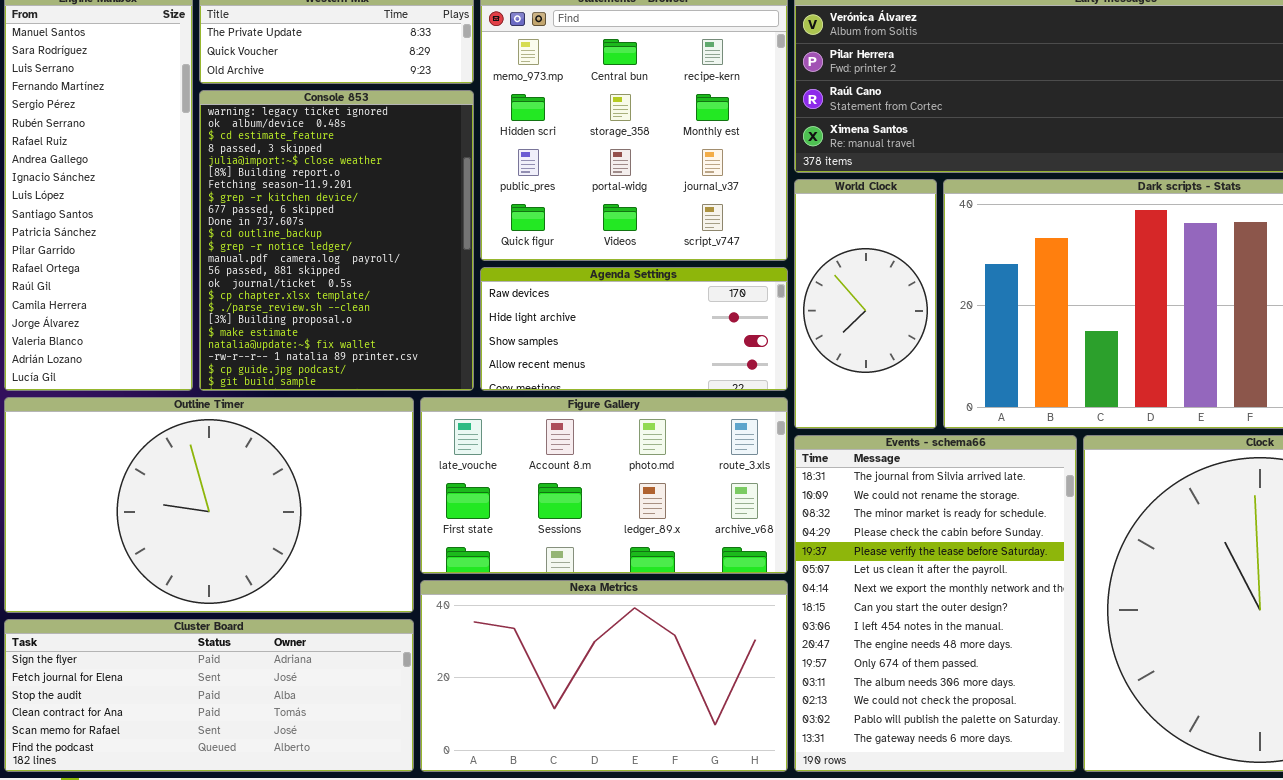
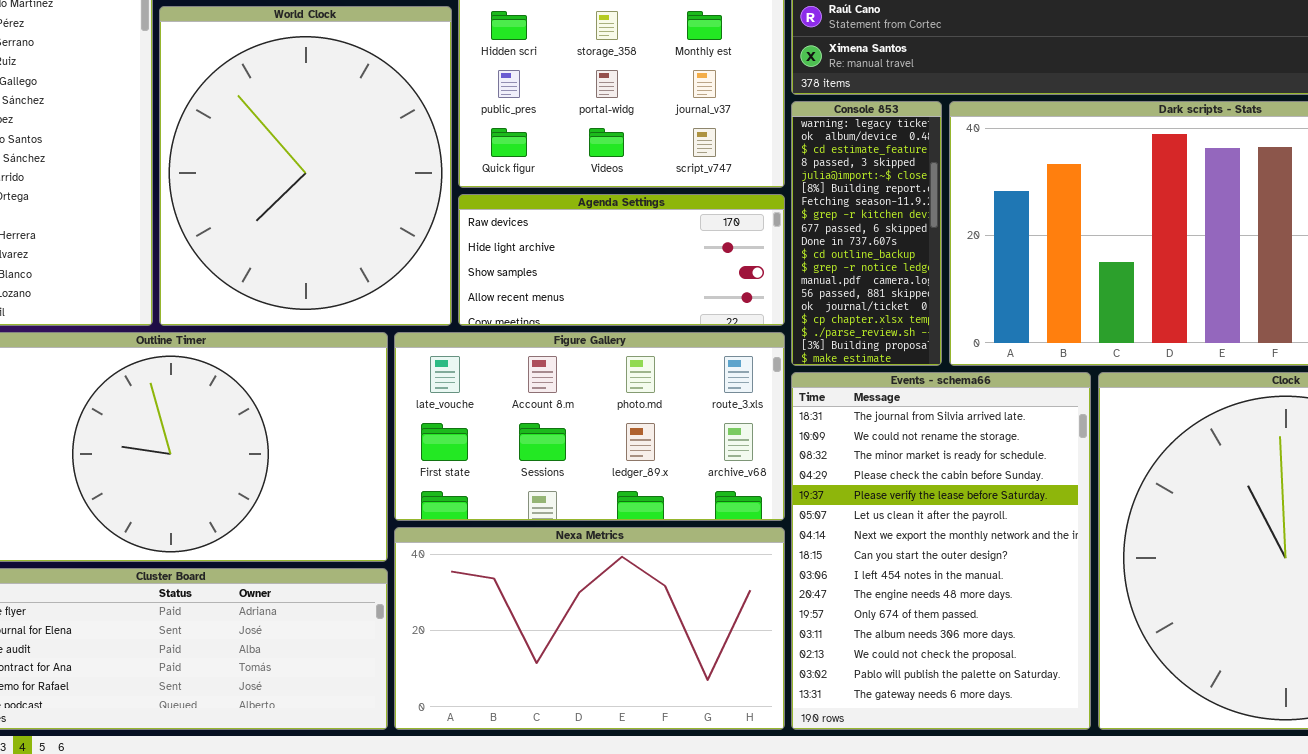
Console 853: [199,90,474,391] -> [791,101,942,366], moved, resized
World Clock: [794,179,937,429] -> [159,6,452,326], moved, resized

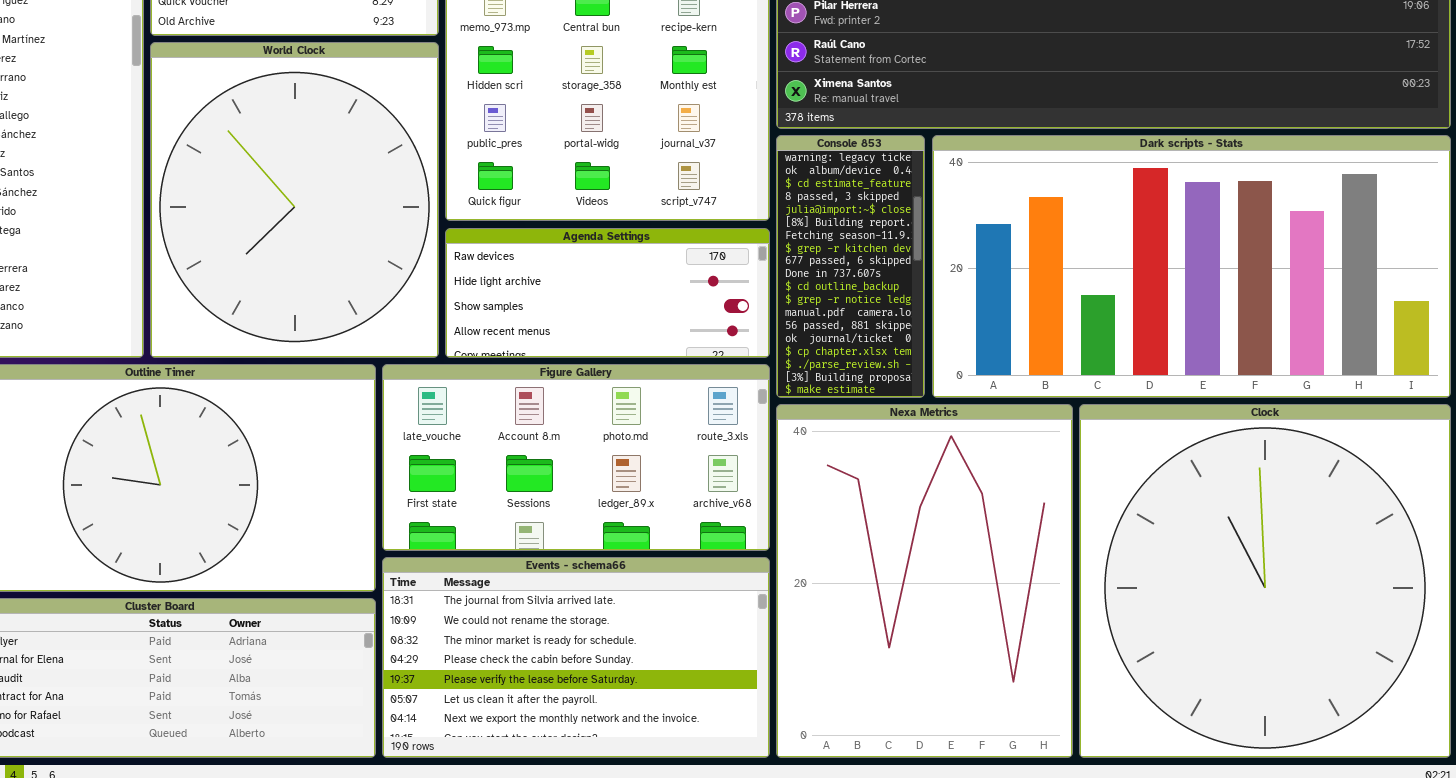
Events - schema66: [791,372,1091,730] -> [382,557,770,758], moved, resized
Nexa Metrics: [394,527,785,730] -> [776,404,1073,758], moved, resized

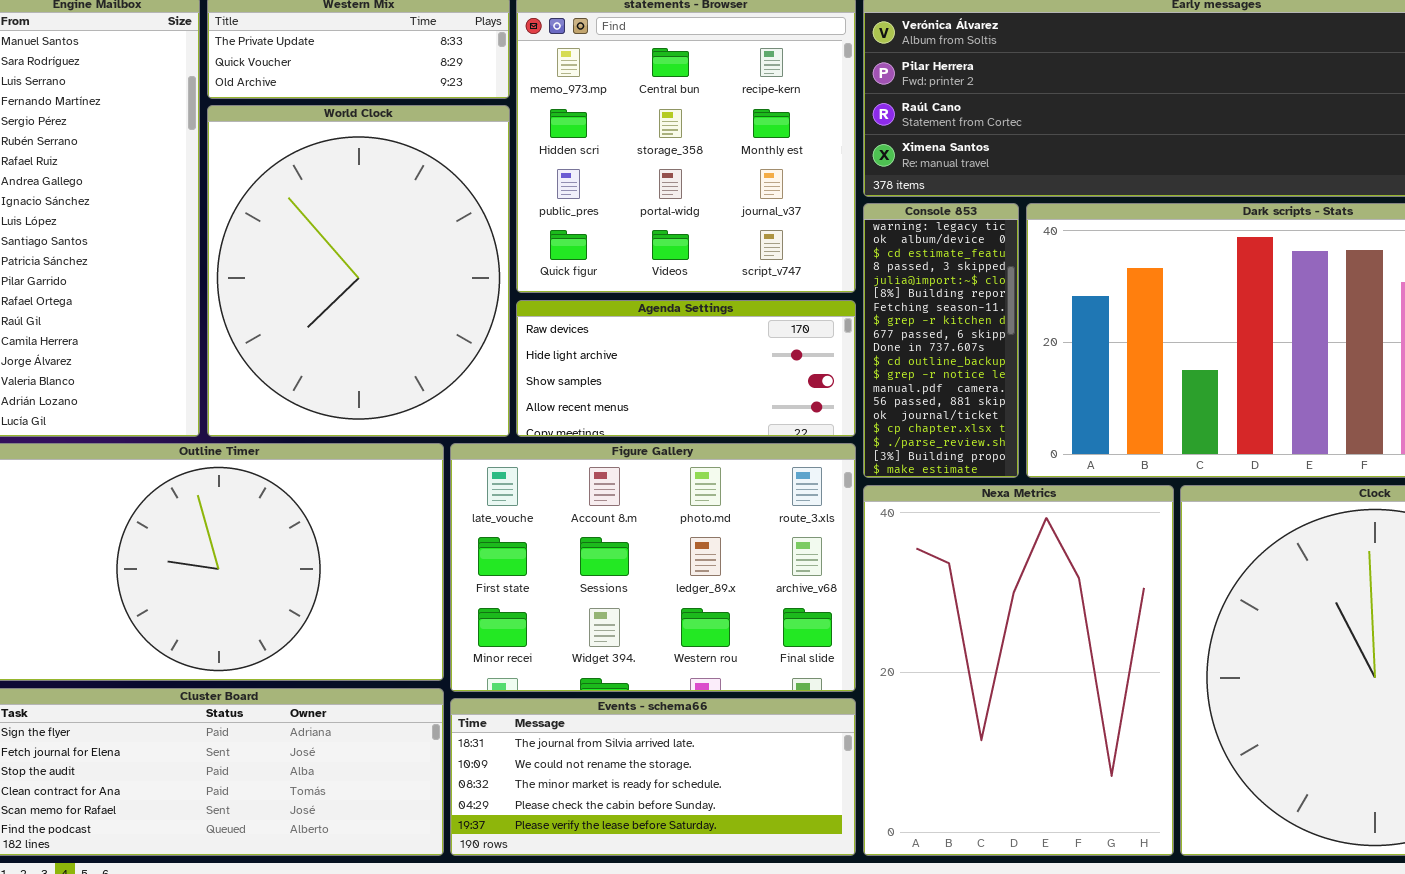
Figure Gallery: [382,364,770,551] -> [450,443,856,692], resized
Events - schema66: [382,557,770,758] -> [450,698,856,856], resized

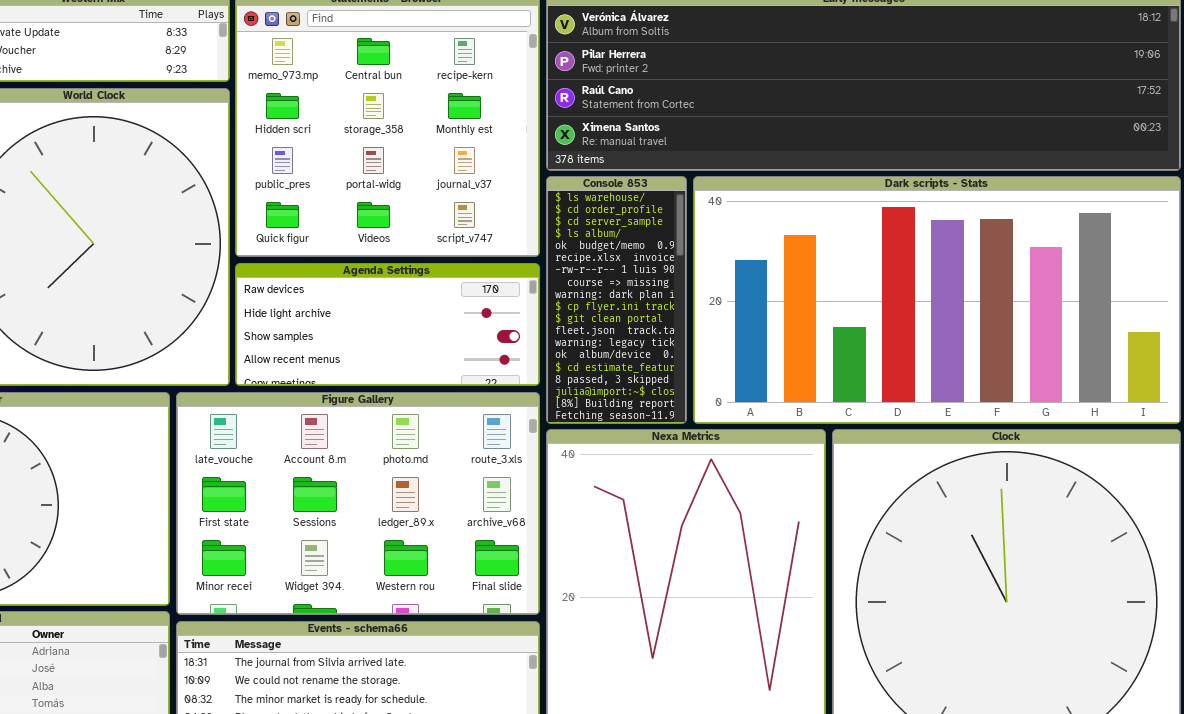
Console 853: [863,203,1019,478] -> [546,176,687,424], scrolled up 12 rows

